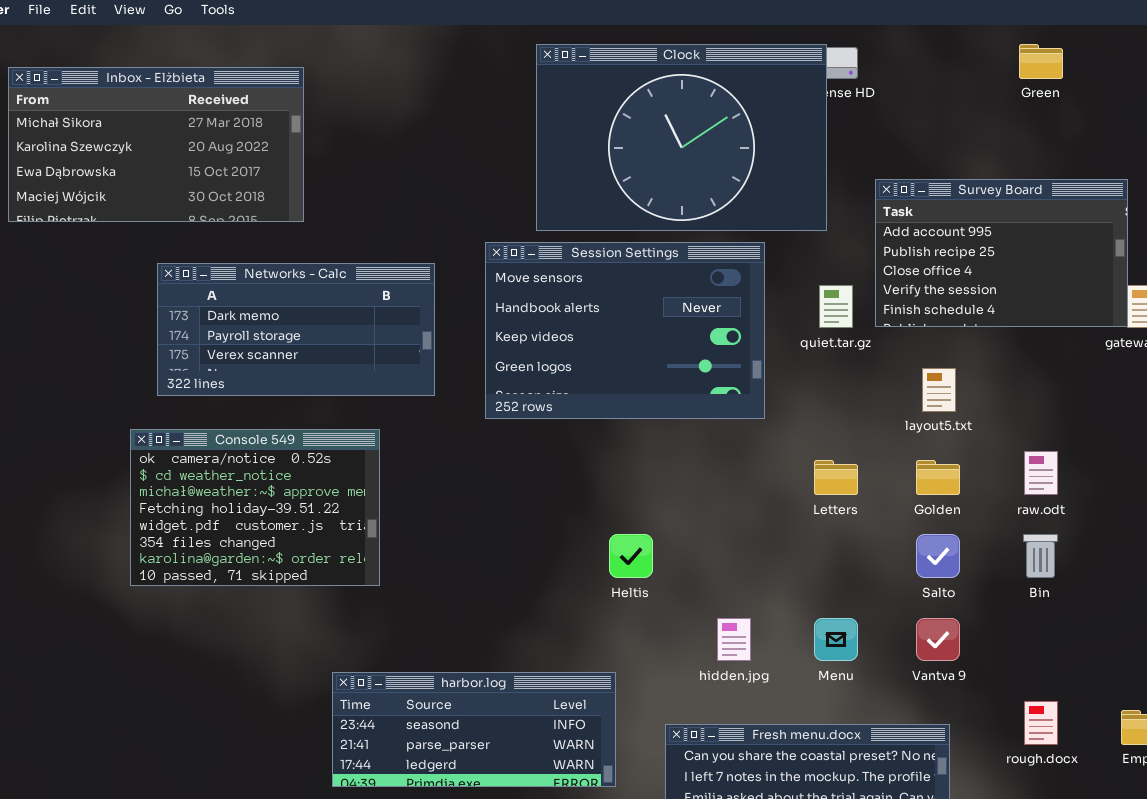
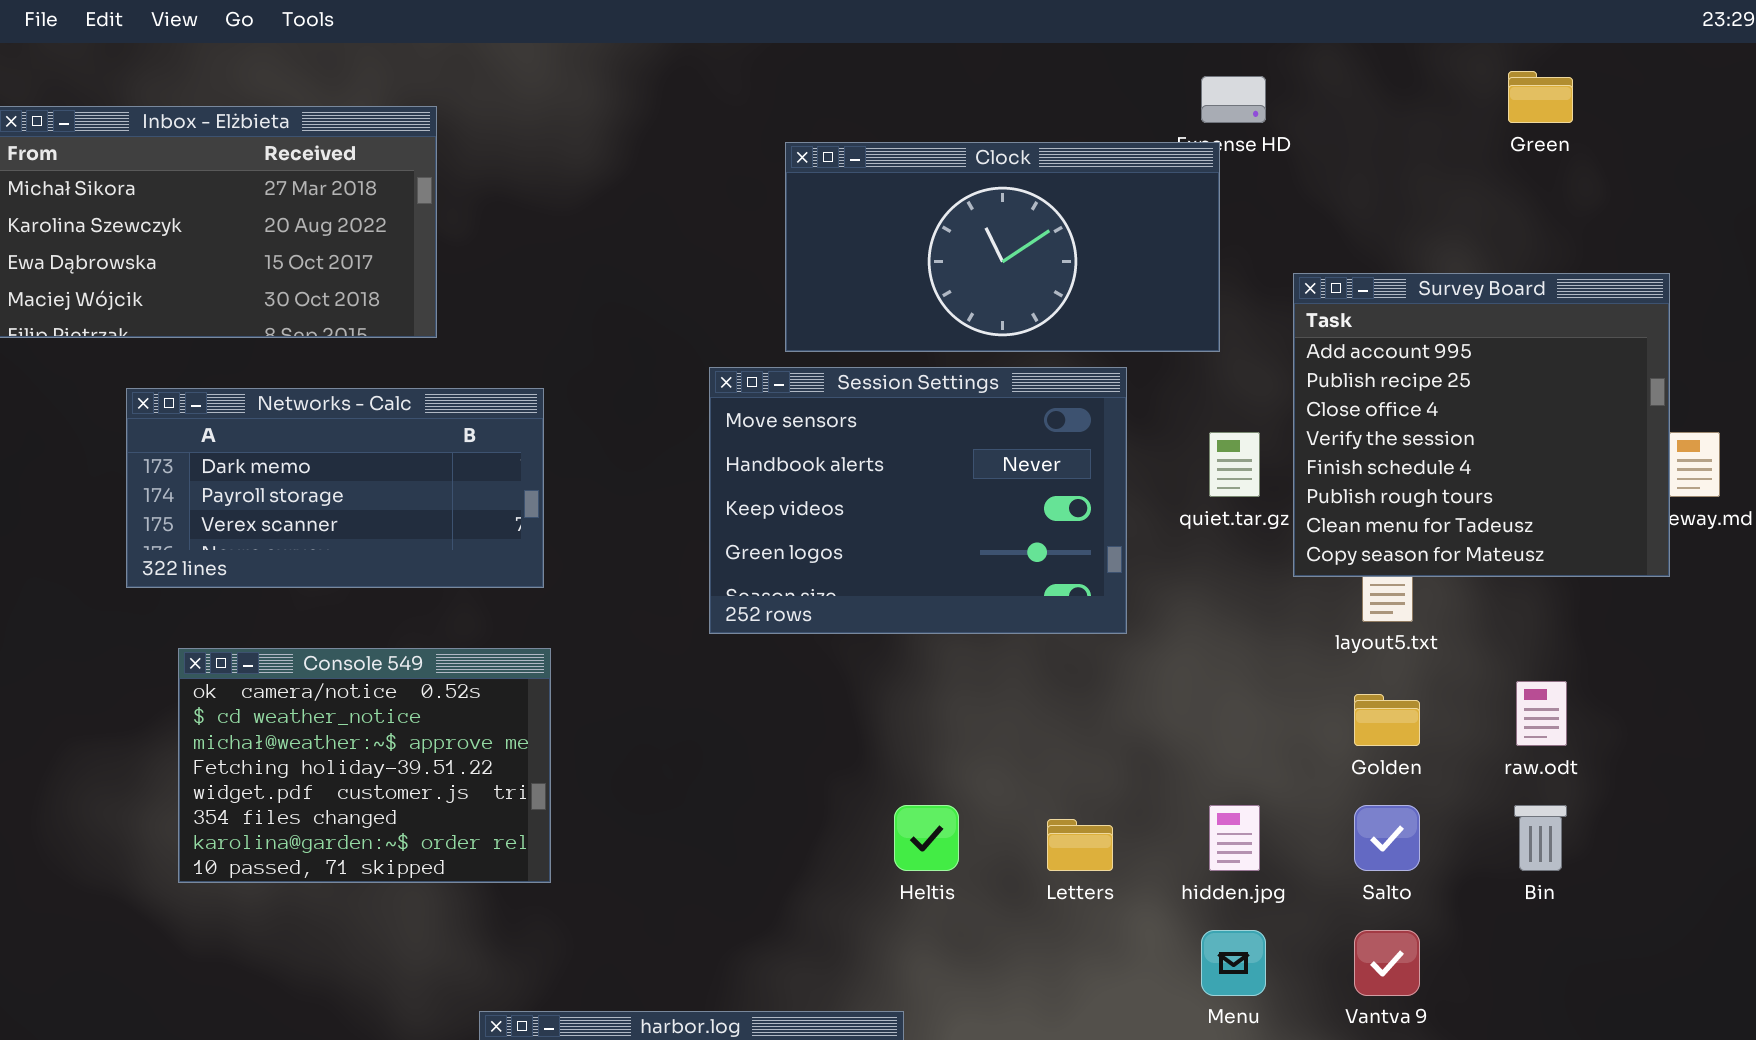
Clock: [536,44,827,231] -> [785,142,1220,352], resized
Survey Board: [875,179,1128,327] -> [1293,273,1670,577], resized
Networks - Calc: [157,263,435,396] -> [126,388,544,588], moved
Letters: [814,460,858,495] -> [1047,819,1113,871], moved
hidden.jpg: [717,618,751,661] -> [1209,805,1260,871], moved

